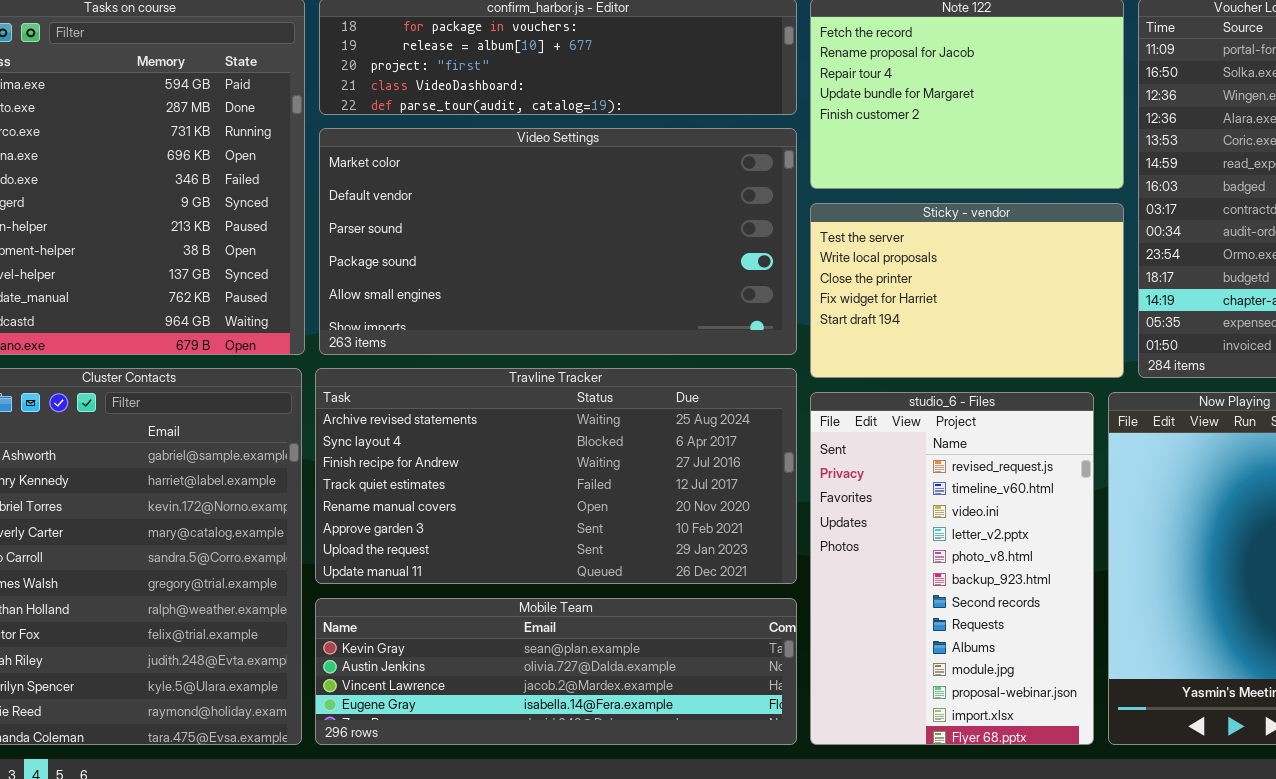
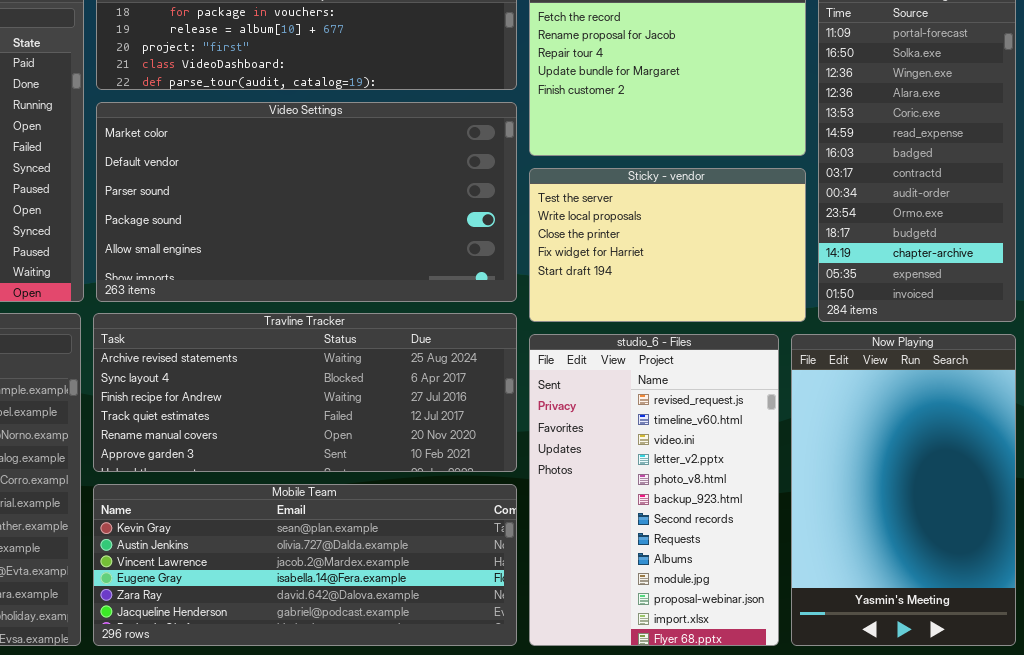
Travline Tracker: [315,368,797,584] -> [93,313,517,472], resized
Mobile Team: [315,598,797,745] -> [93,484,517,646], resized

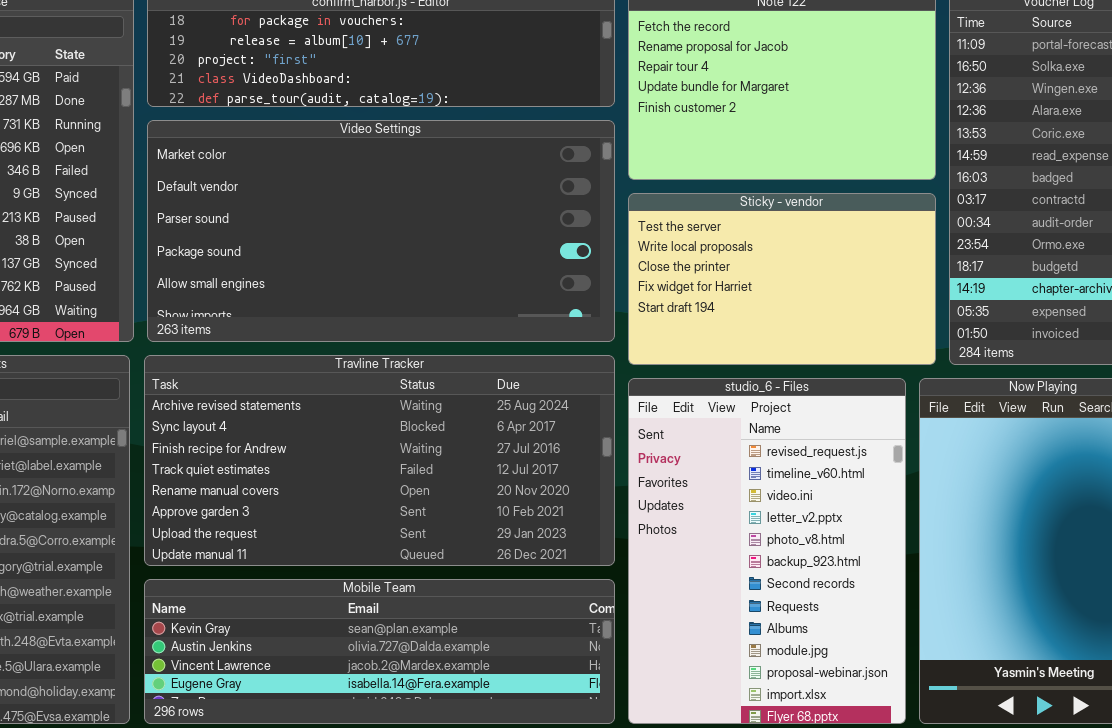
Travline Tracker: [93,313,517,472] -> [144,355,615,566], resized
Mobile Team: [93,484,517,646] -> [144,579,615,724], resized

